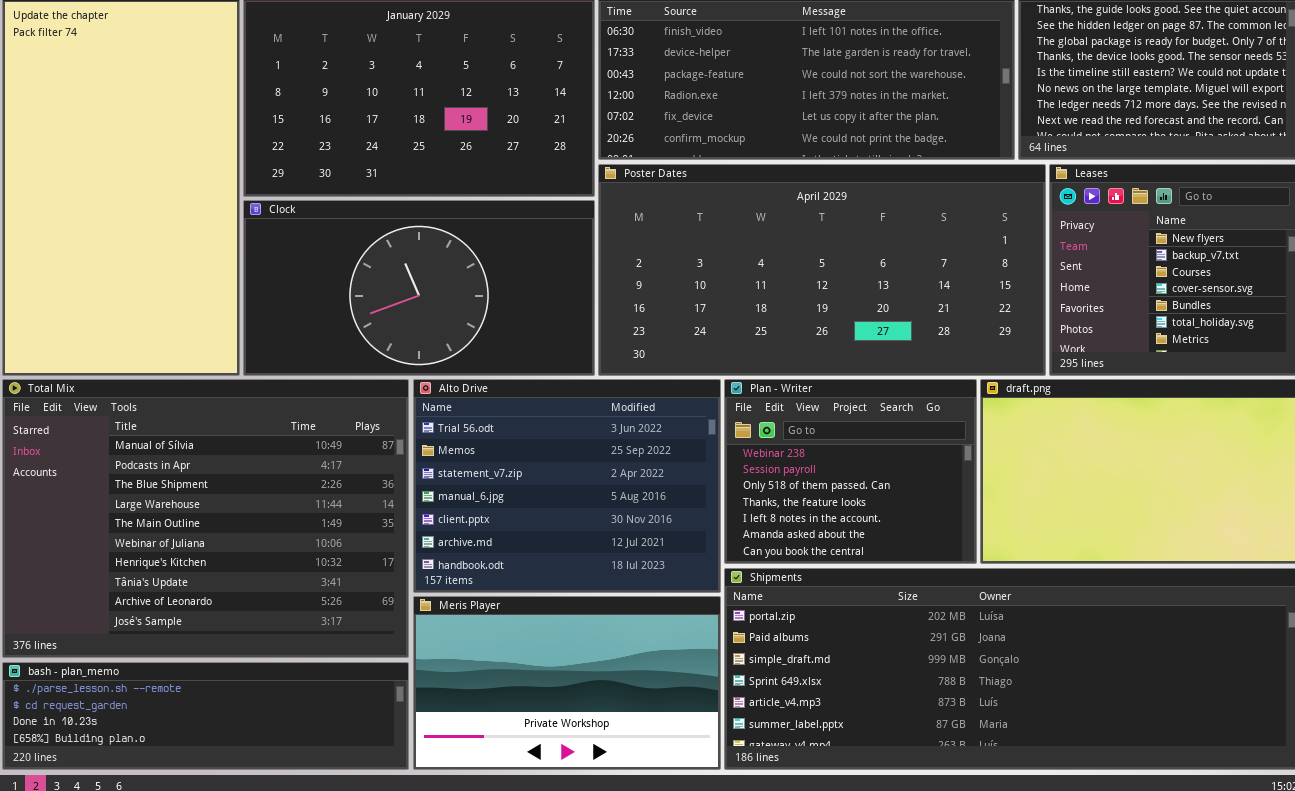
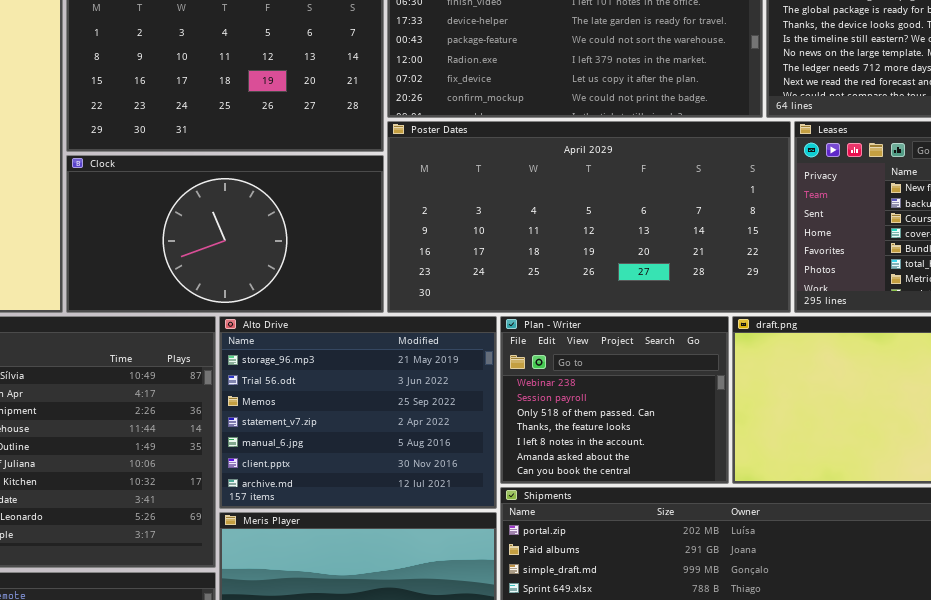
Alto Drive: [413,379,721,593] -> [219,316,497,509], scrolled up 1 row

